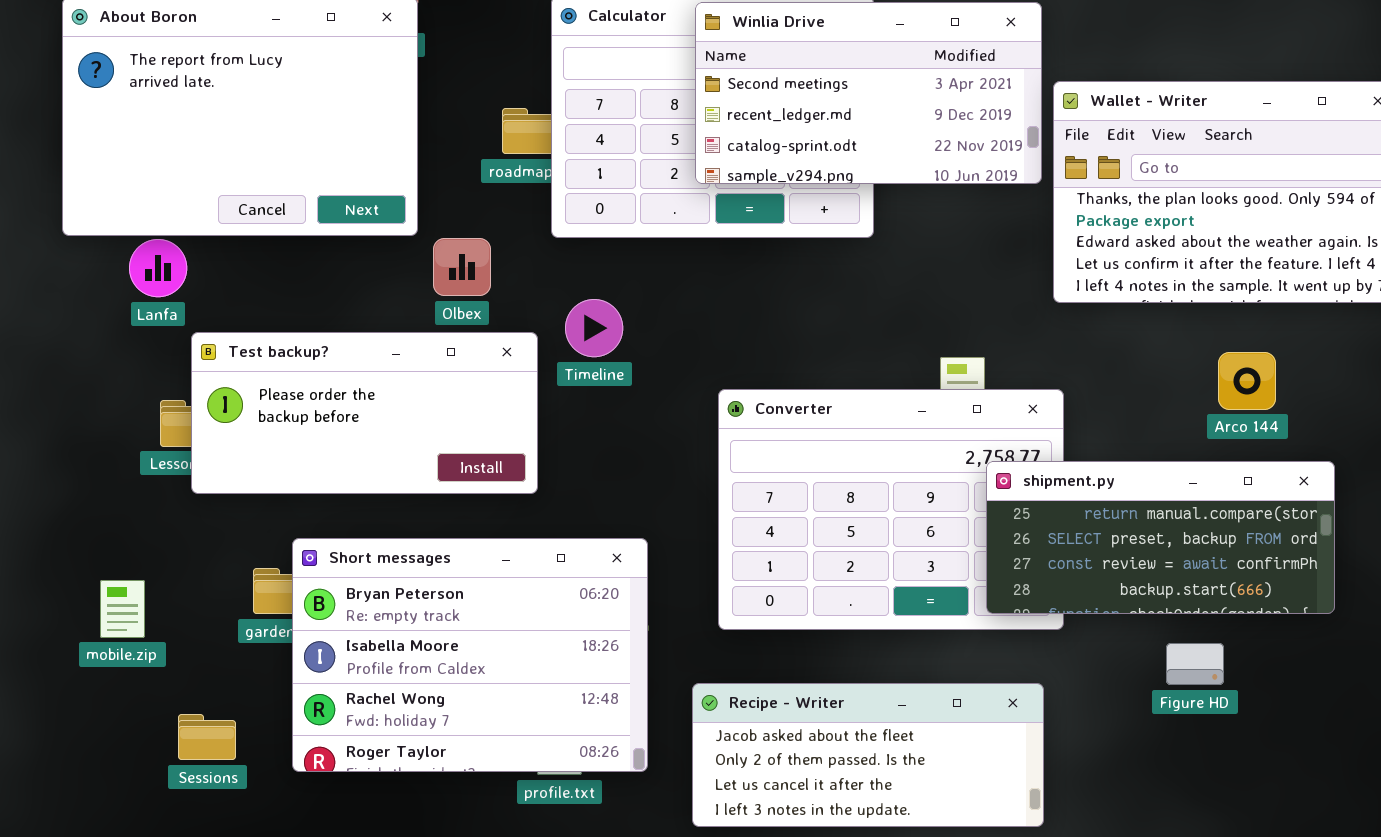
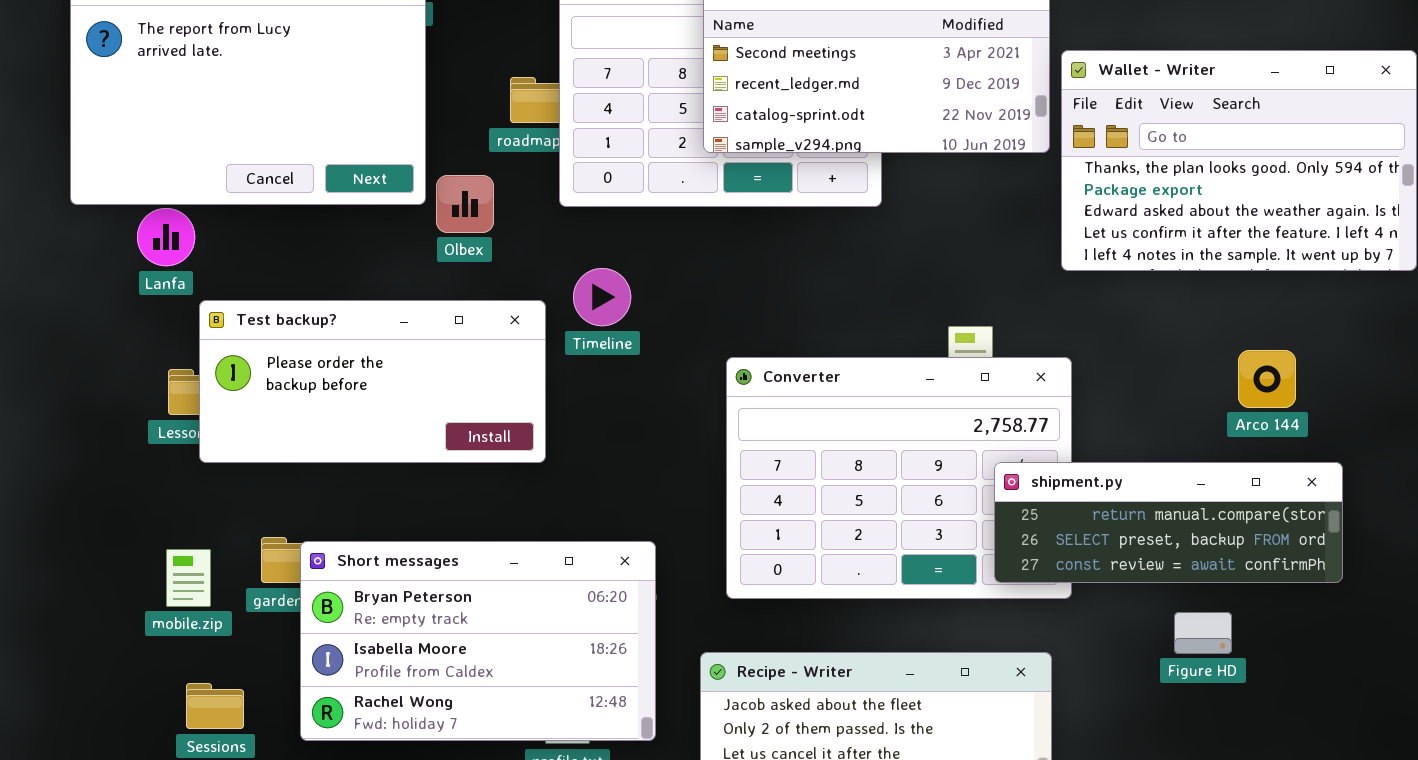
Olbex: [433,238,491,296] -> [436,175,494,233], moved
Arco 144: [1218,352,1276,410] -> [1238,350,1296,408], moved
shipment.py: [986,461,1335,614] -> [994,462,1343,583], resized
Short messages: [292,538,648,772] -> [300,541,656,741], resized
mobile.zip: [100,580,145,638] -> [166,549,211,607], moved

